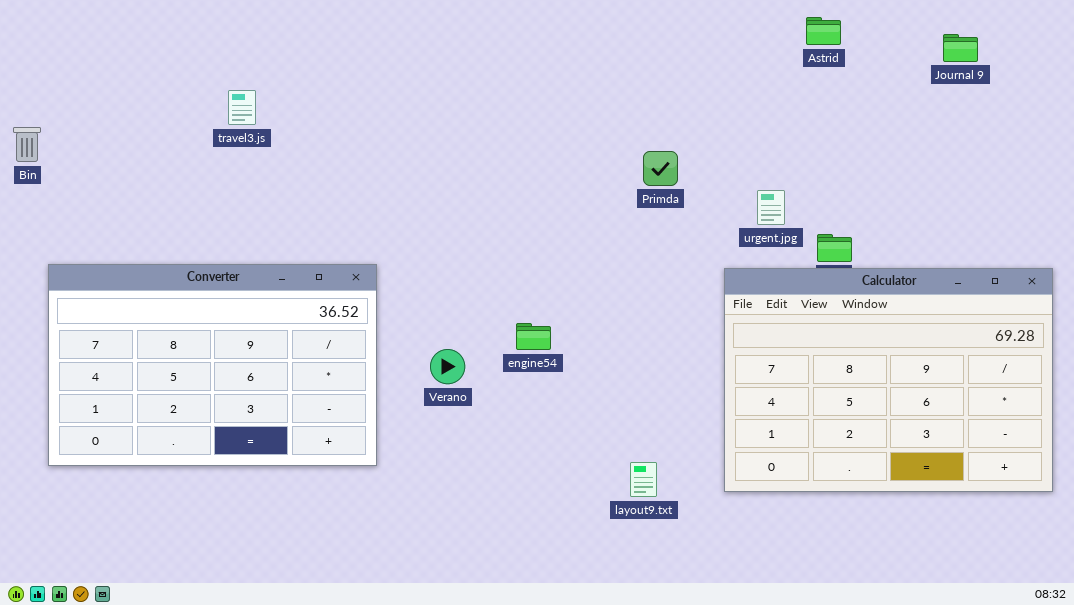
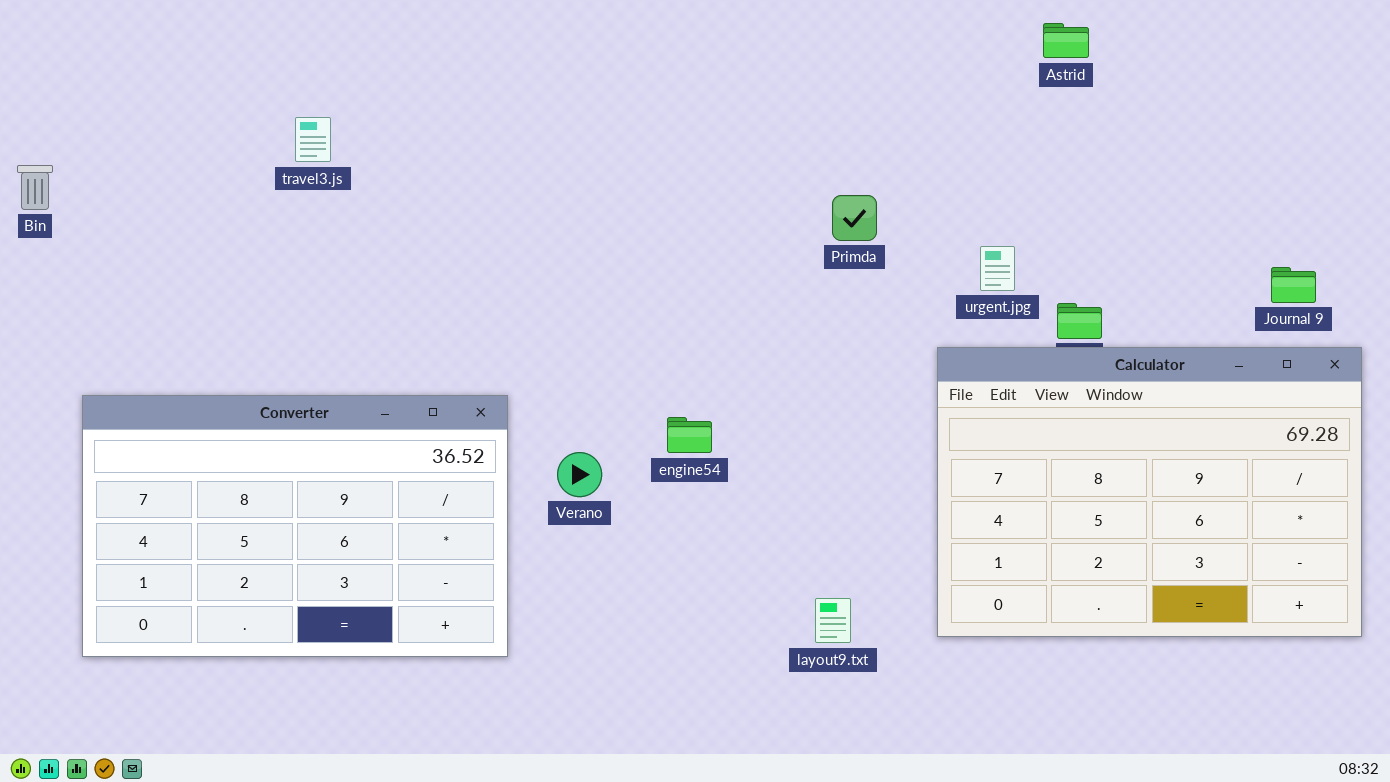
Journal 9: [943,34,978,62] -> [1271,267,1316,303], moved
Converter: [48,264,377,466] -> [82,395,508,657], moved

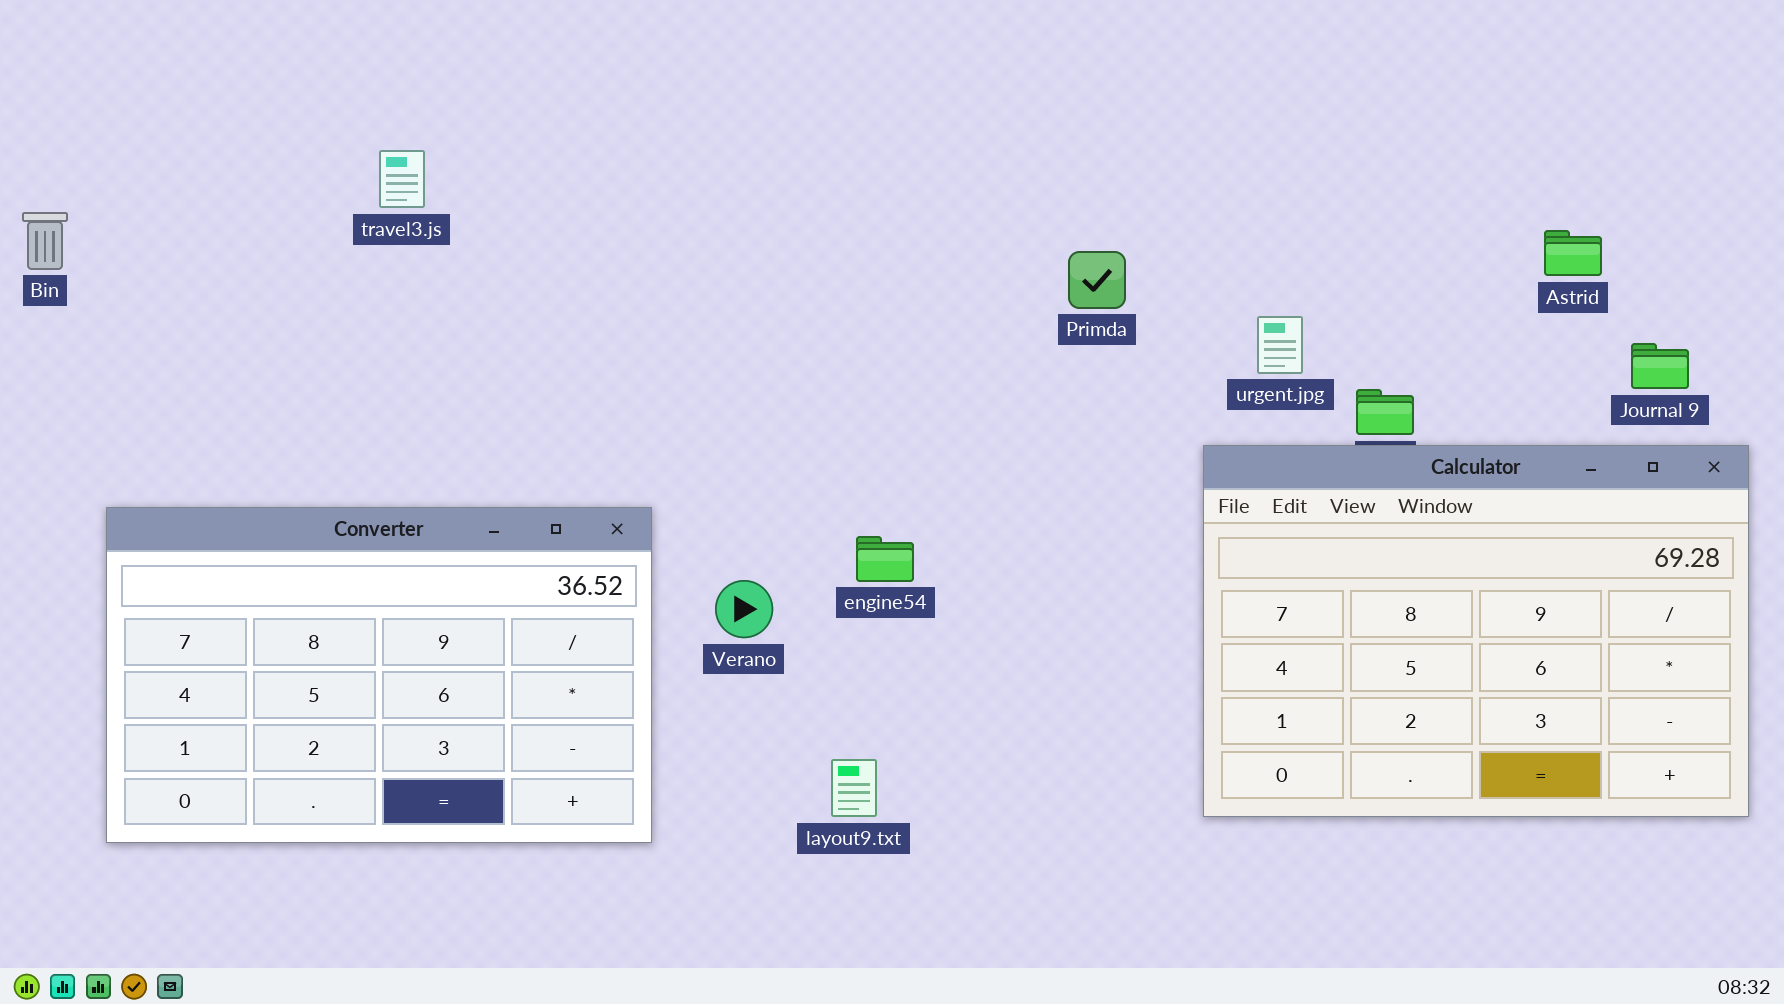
Astrid: [1043,23,1089,58] -> [1544,230,1602,276], moved
layout9.txt: [815,598,851,643] -> [831,759,877,817], moved

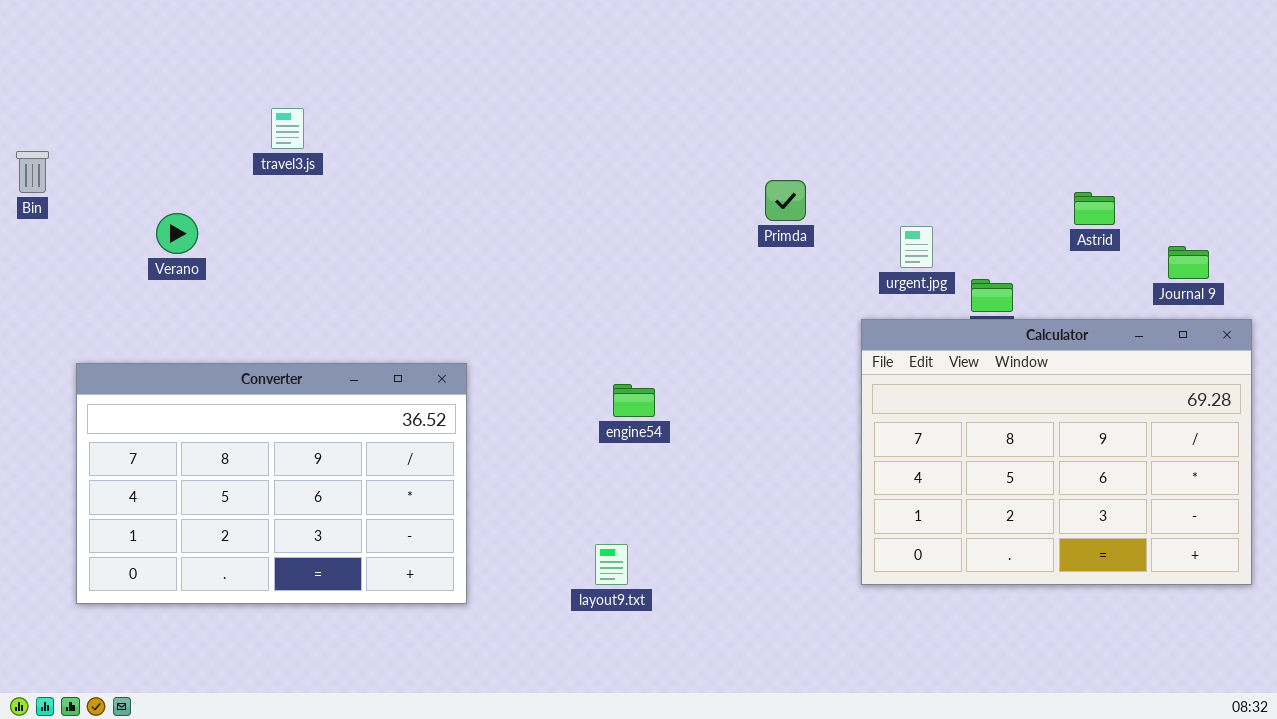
Astrid: [1544,230,1602,276] -> [1074,192,1115,225], moved
Verano: [715,580,773,638] -> [156,213,198,254], moved

